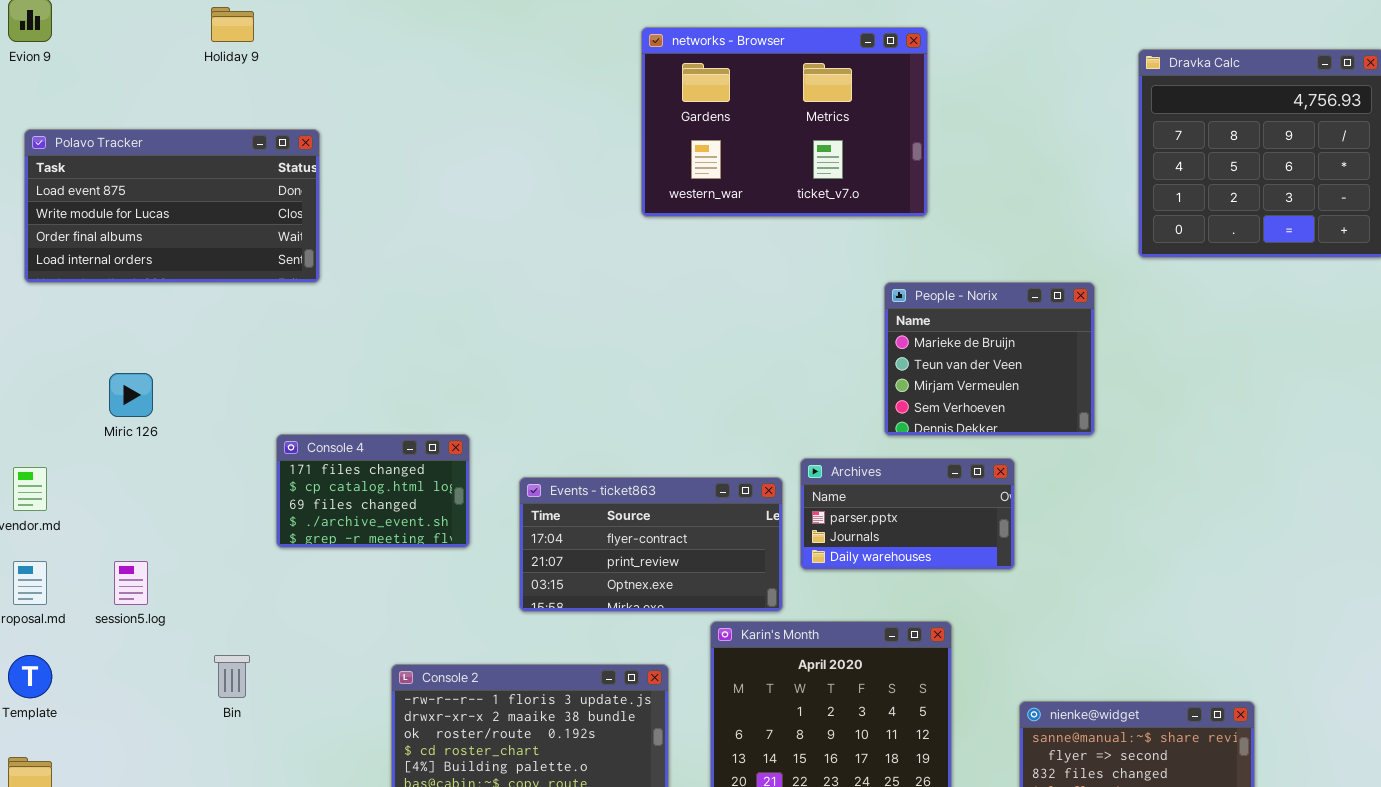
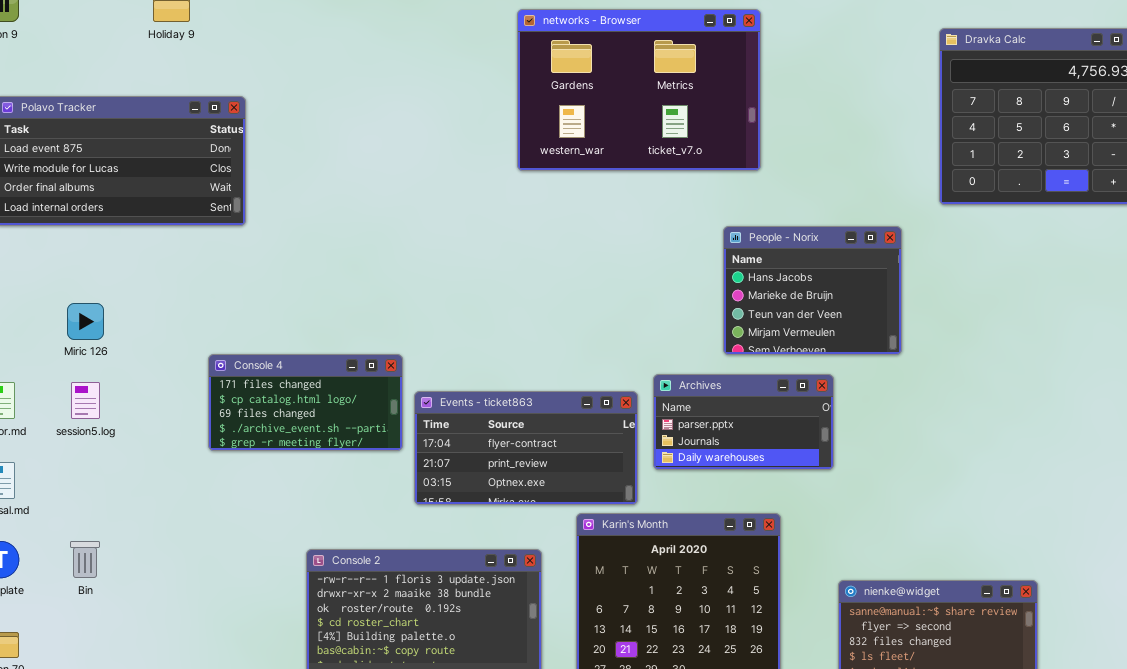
People - Norix: [884,282,1095,436] -> [723,226,902,355], scrolled up 1 row
Console 4: [276,434,470,548] -> [208,354,403,451], resized
session5.log: [114,561,148,605] -> [71,382,100,419], moved
Bin: [214,655,250,698] -> [70,541,100,578], moved

